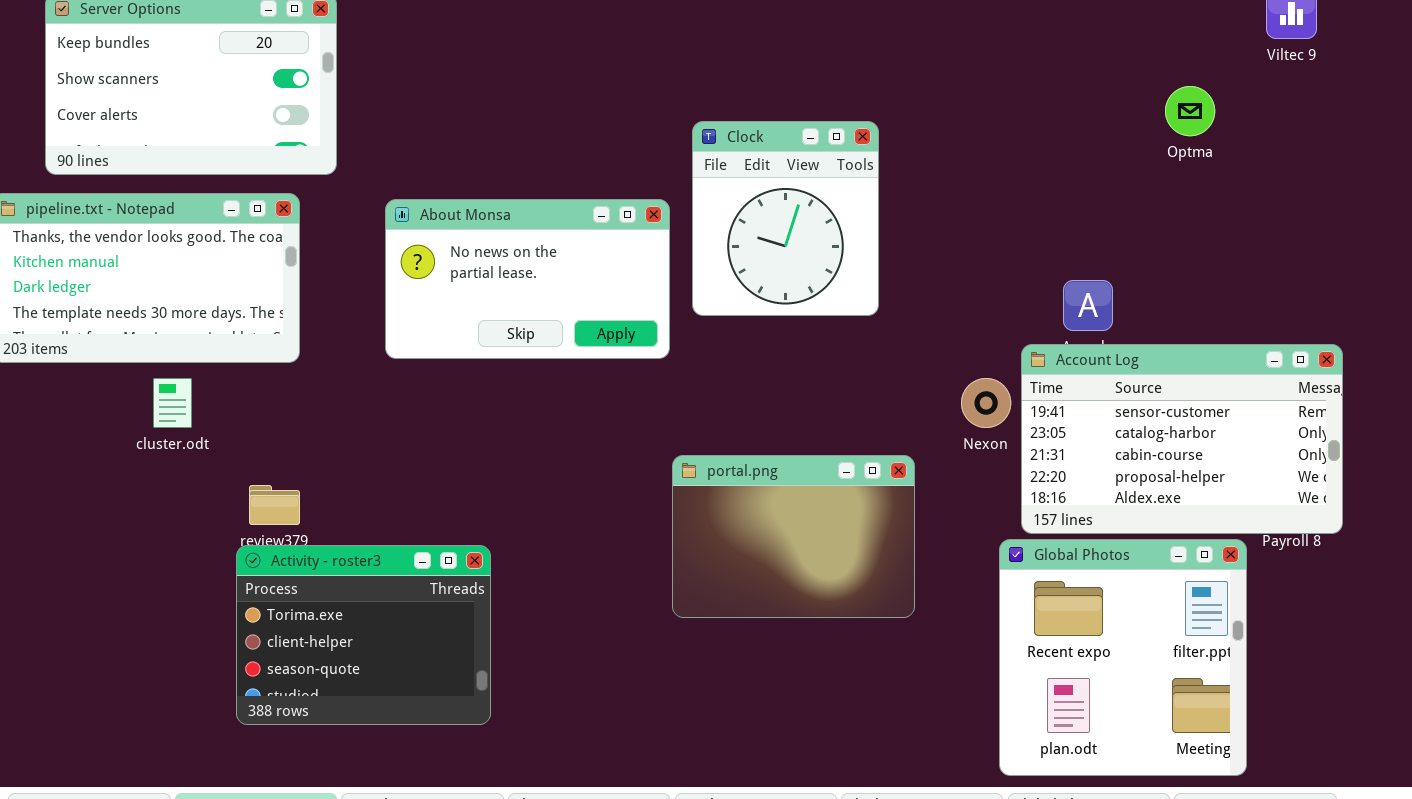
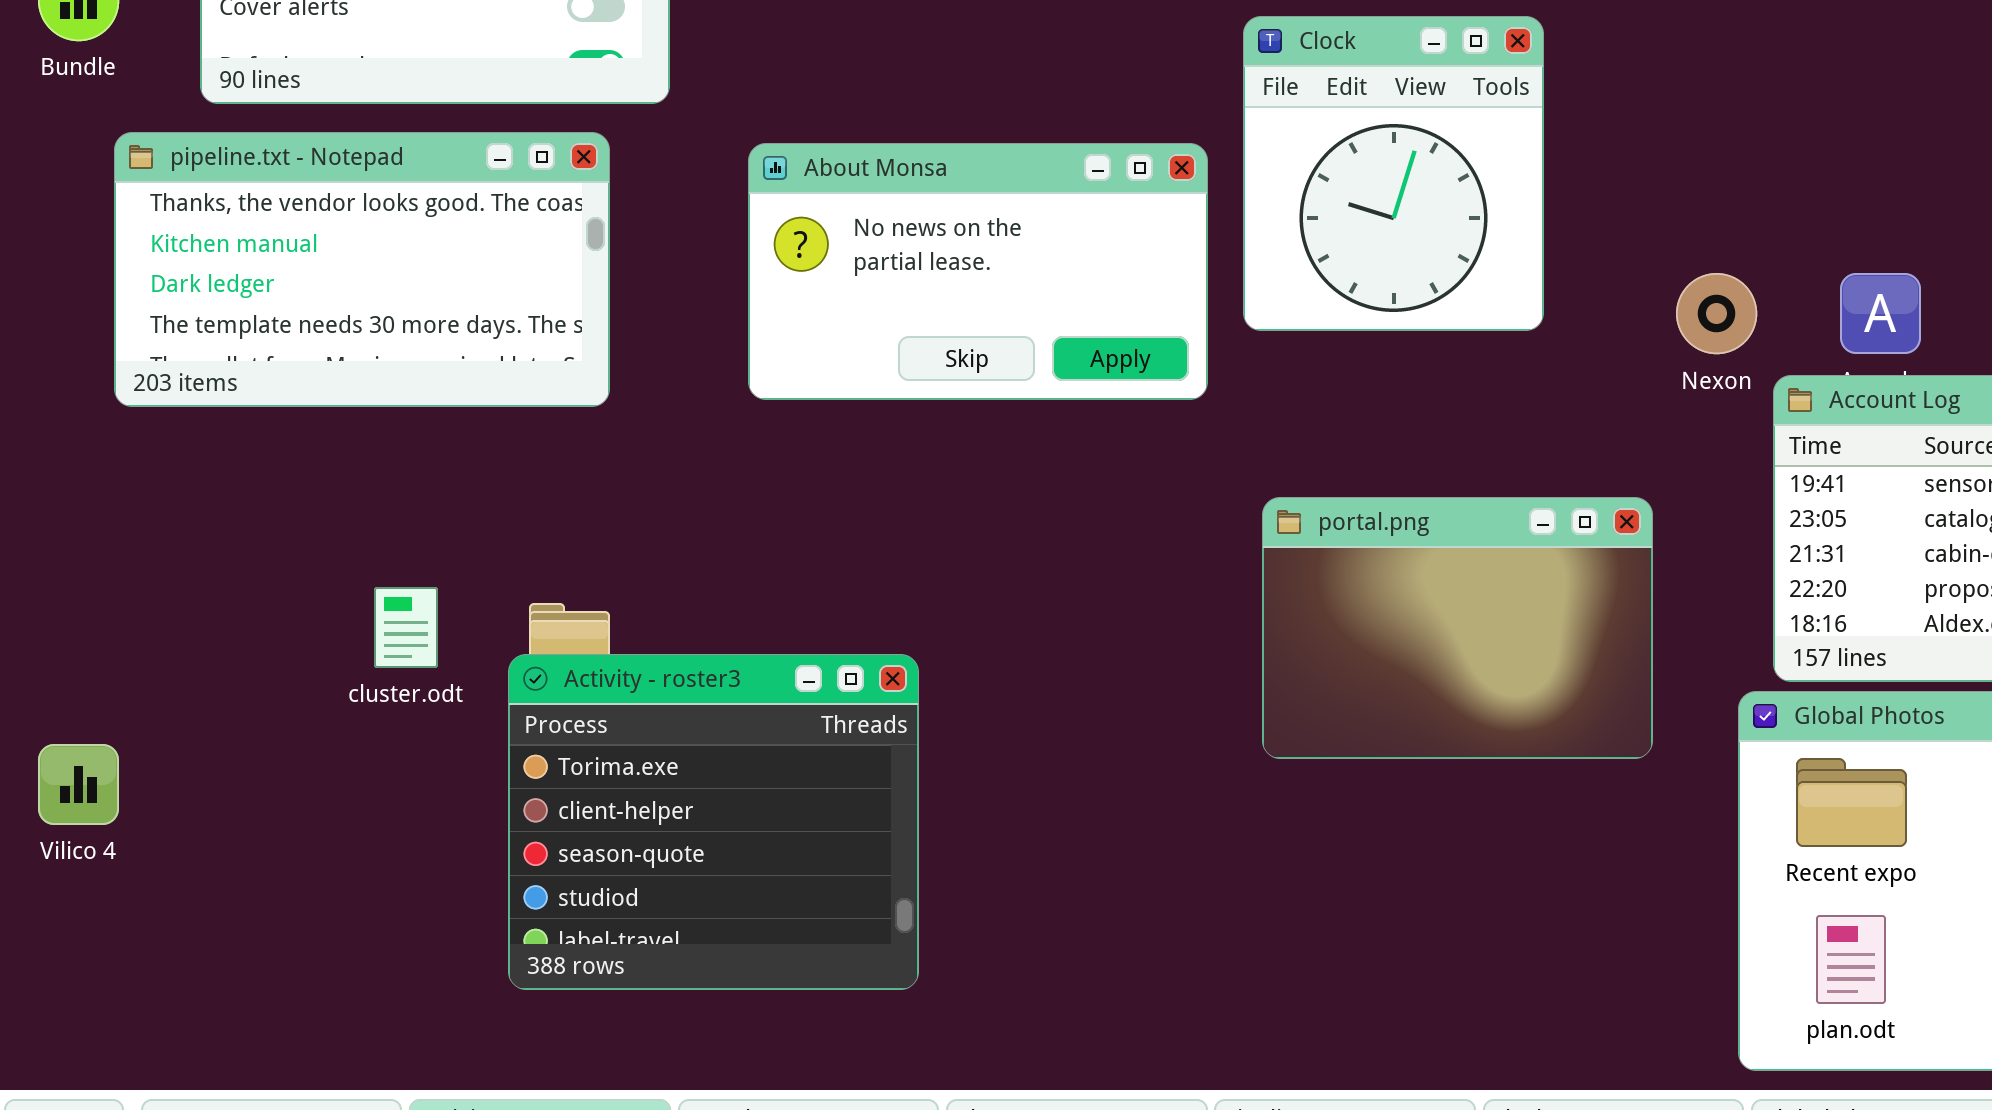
cluster.odt: [153,378,192,428] -> [374,587,438,668], moved
Nexon: [961,378,1011,428] -> [1676,273,1757,354], moved
portal.png: [672,455,915,618] -> [1262,497,1653,759], moved
Activity - roster3: [236,545,491,725] -> [508,654,919,990], resized

